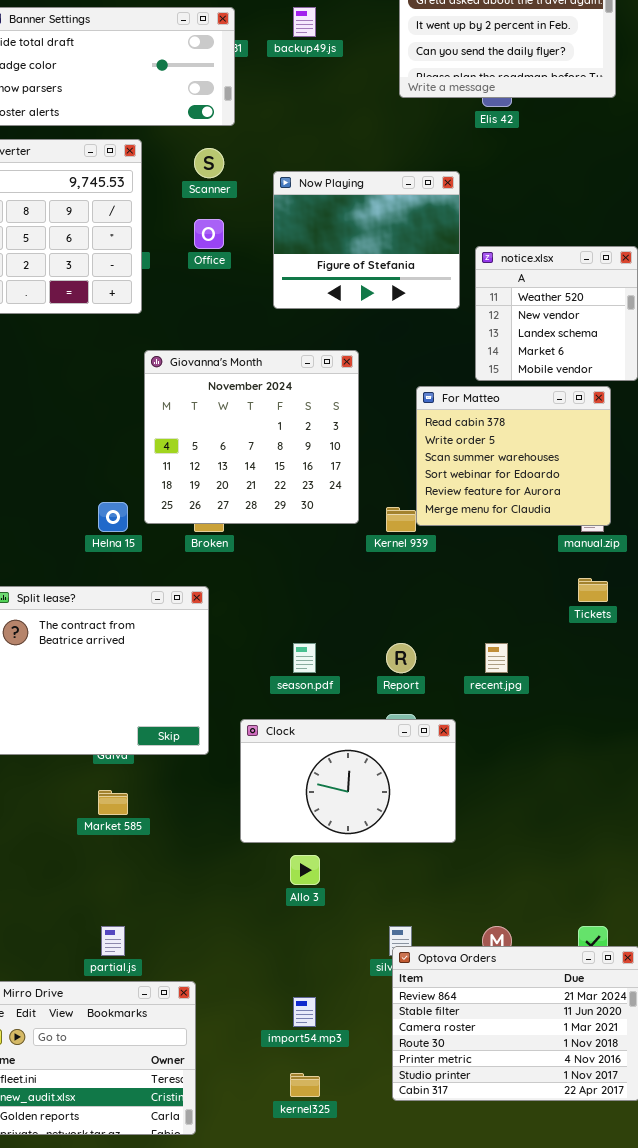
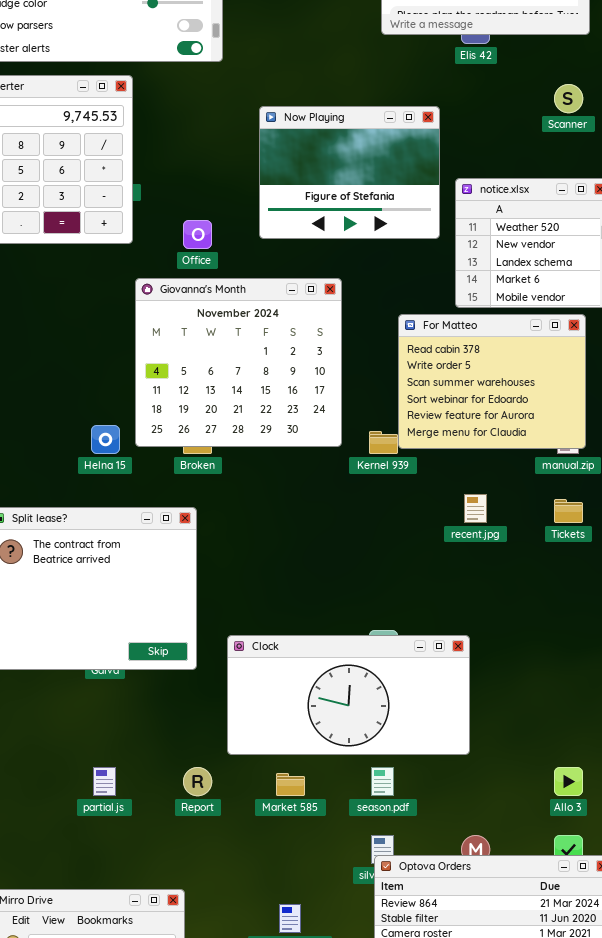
Scanner: [194,148,224,178] -> [554,84,583,113], moved
Office: [194,219,224,249] -> [183,220,212,249], moved
season.pdf: [293,643,316,673] -> [371,767,394,796], moved
Report: [386,643,416,673] -> [183,767,212,796], moved
recent.jpg: [485,643,508,673] -> [464,494,487,523], moved
Clock: [240,719,456,843] -> [227,635,470,755], resized
Market 585: [98,790,128,815] -> [276,773,305,796], moved
Allo 3: [290,855,320,885] -> [554,767,583,796], moved
partial.js: [101,926,125,956] -> [93,767,116,796], moved

